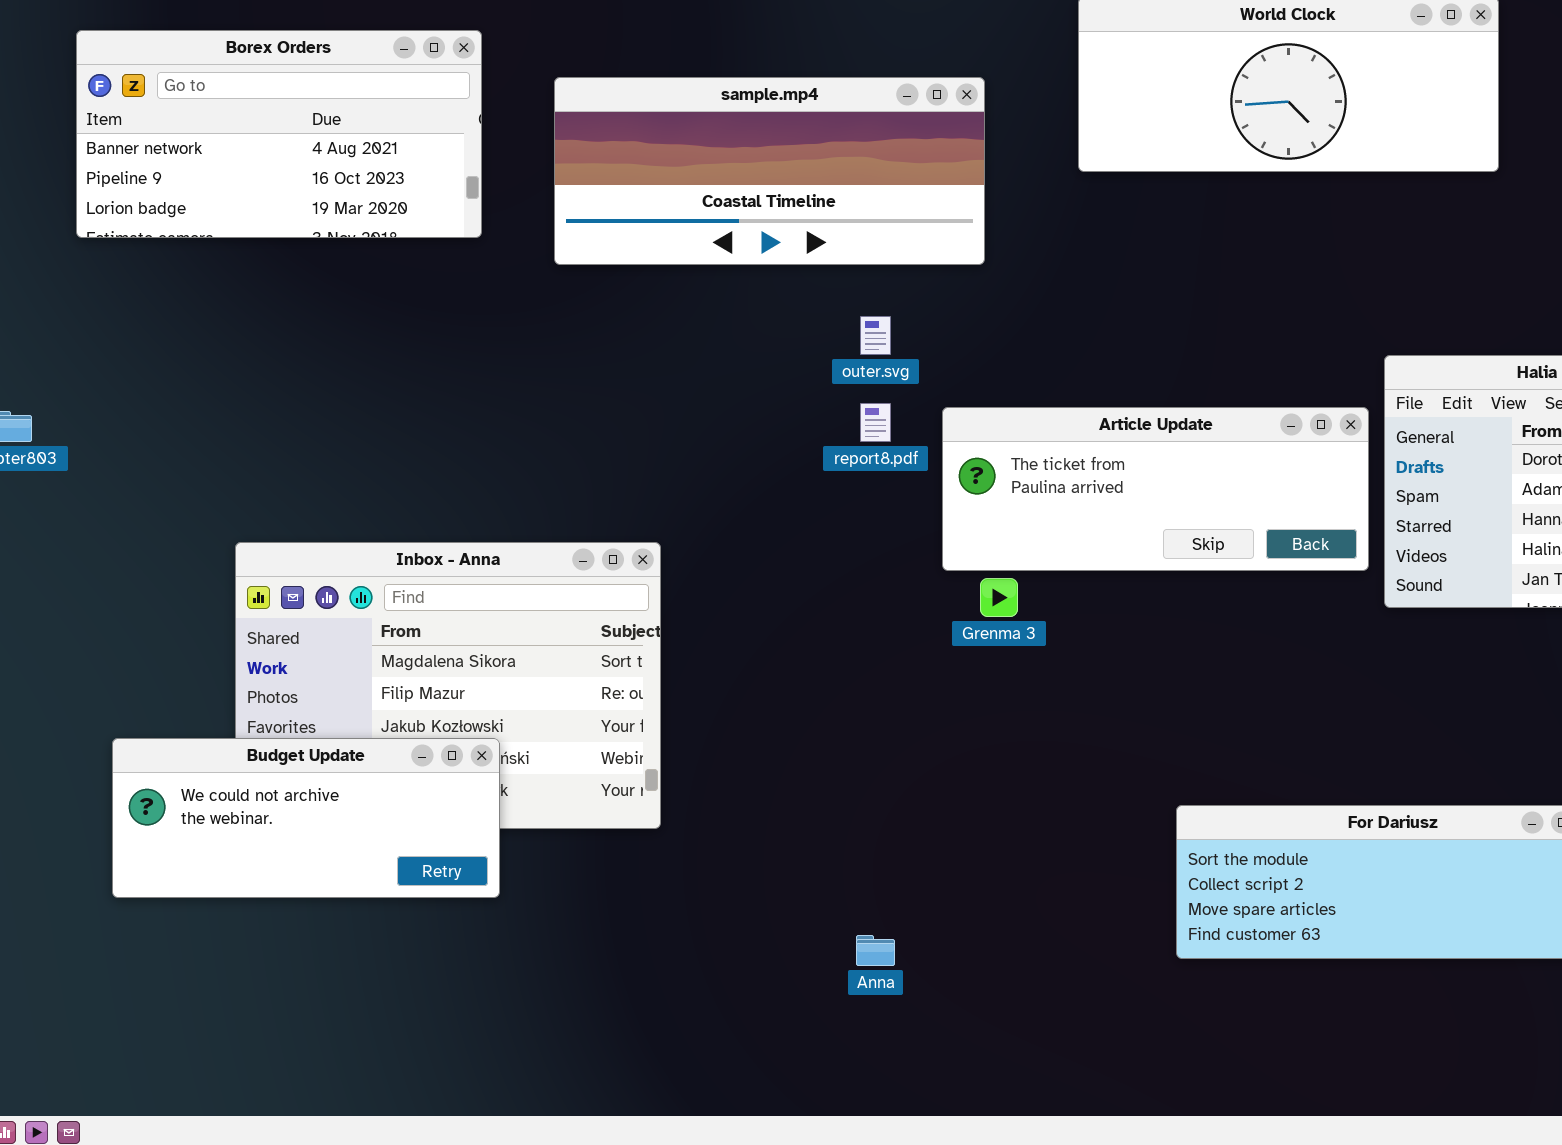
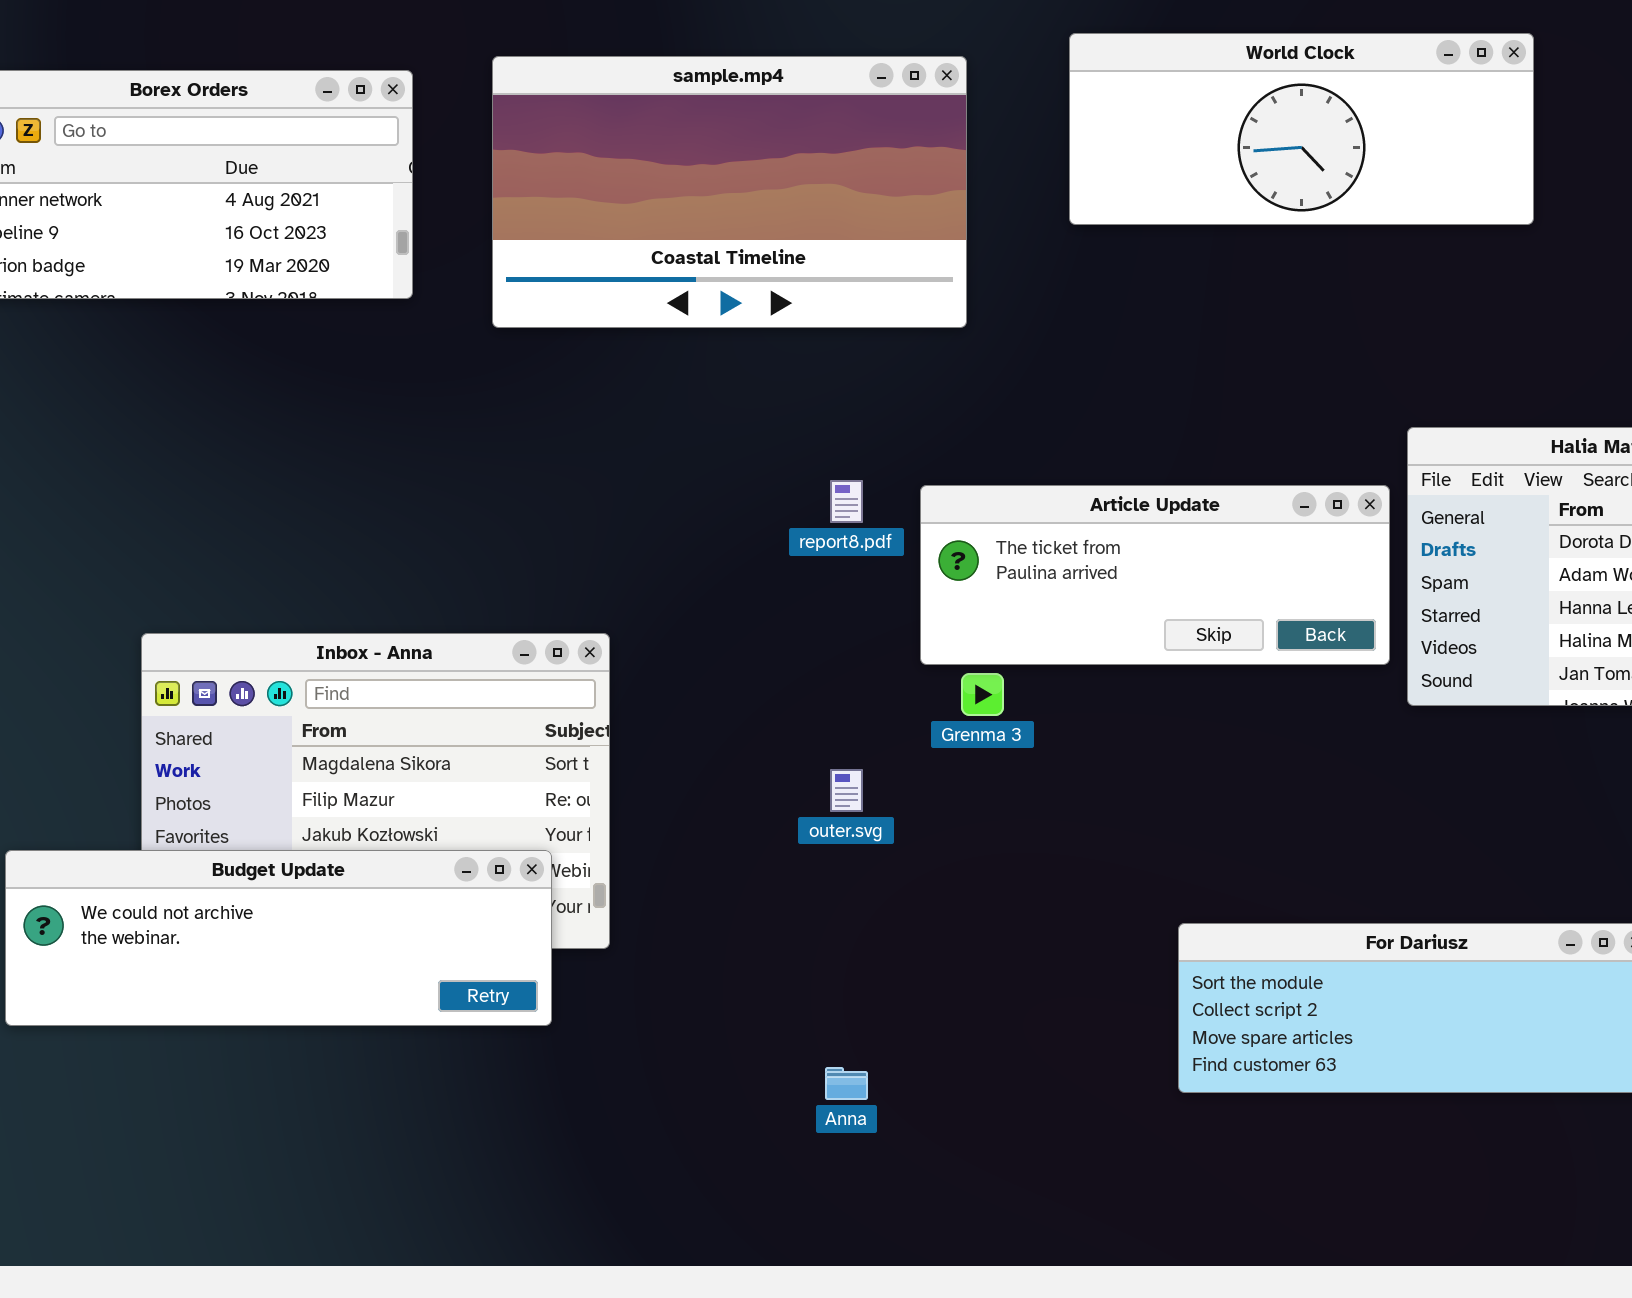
sample.mp4: [554,77,985,265] -> [492,56,967,328], resized
outer.svg: [860,316,891,355] -> [830,769,863,812], moved
Budget Update: [112,738,500,898] -> [5,850,552,1026], resized

